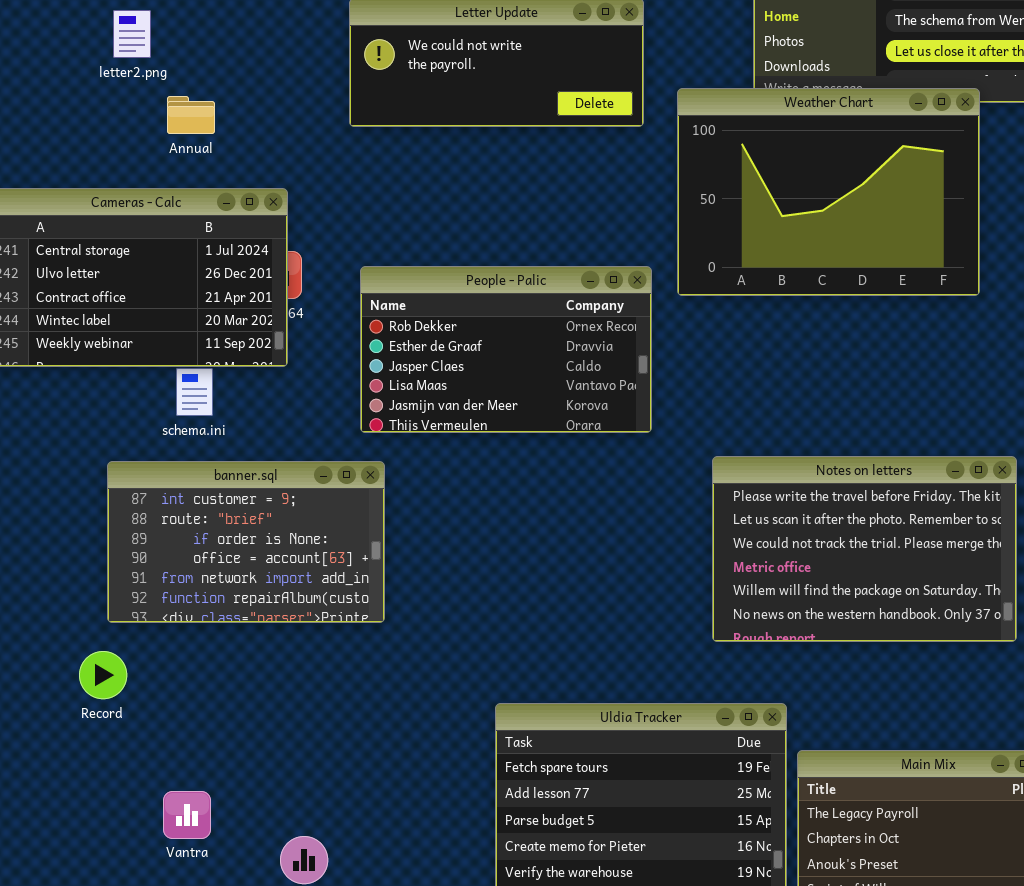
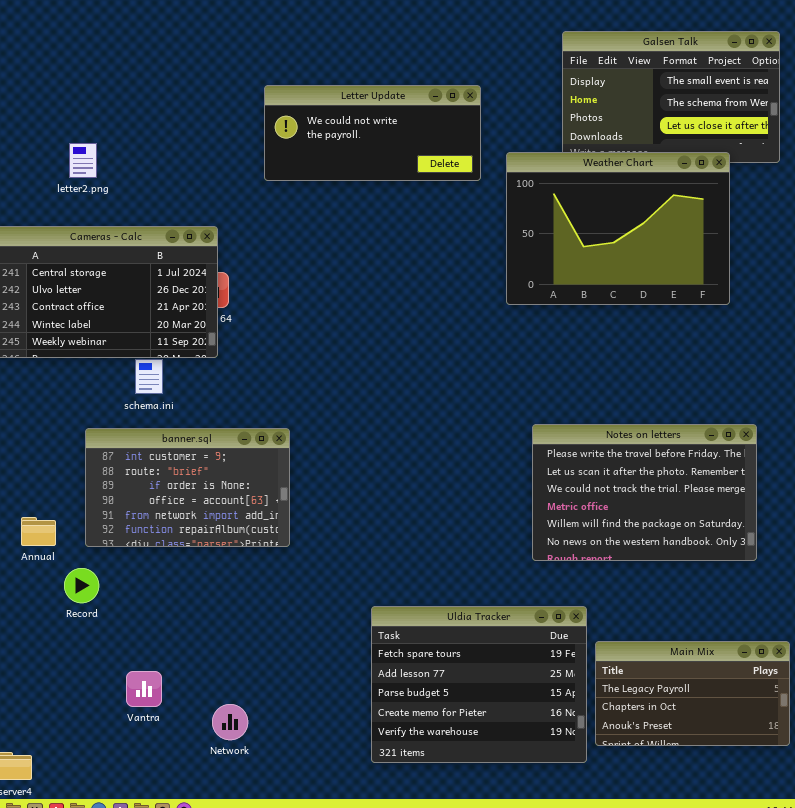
letter2.png: [113,10,151,58] -> [69,143,97,178], moved
Annual: [167,96,215,134] -> [21,517,56,546], moved
People - Palic: [360,266,652,433] -> none, closed

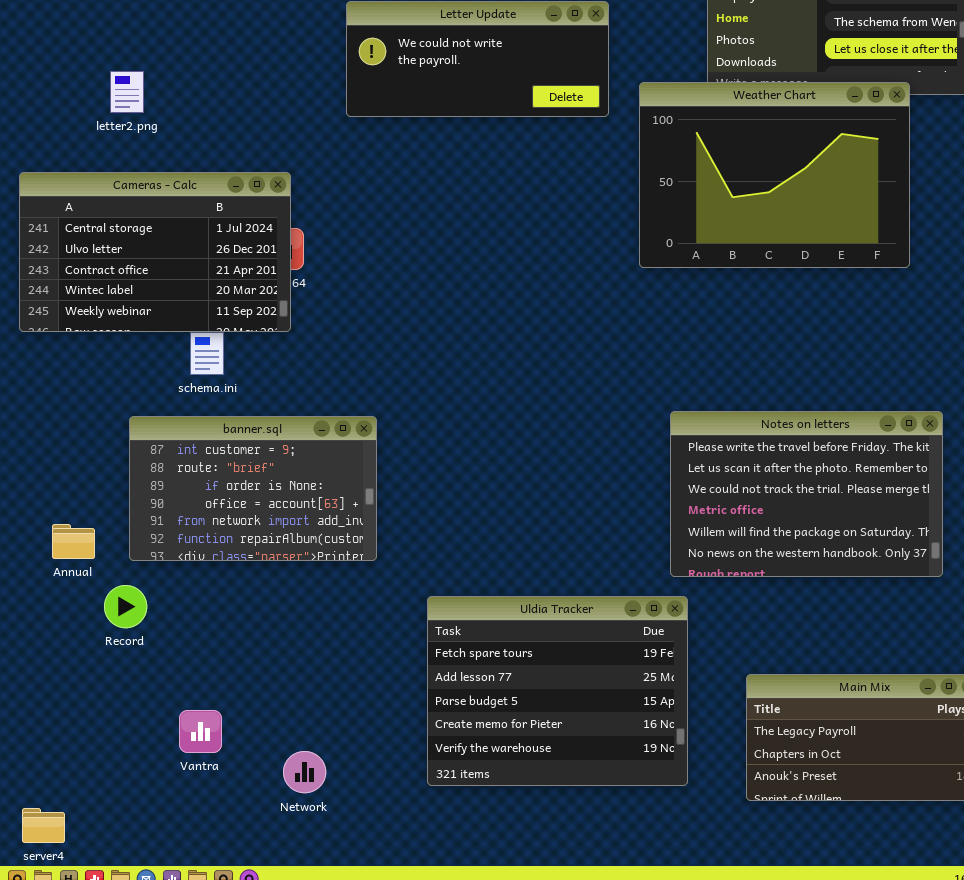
Uldia Tracker: [371,606,587,763] -> [427,596,688,786], moved

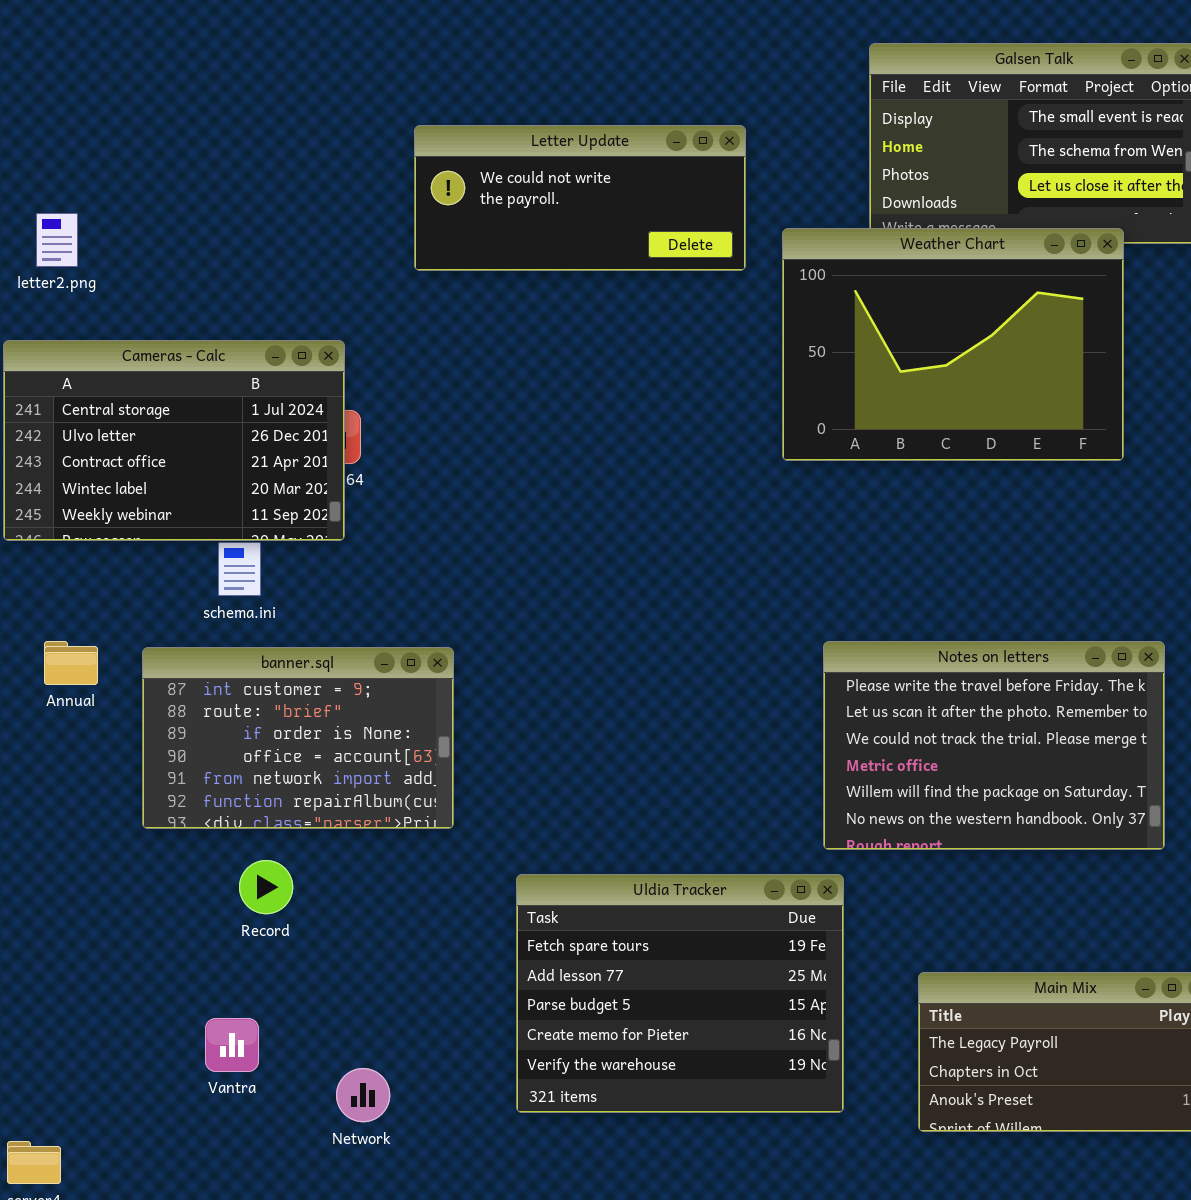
letter2.png: [110,71,144,113] -> [36,213,78,267], moved
Annual: [52,524,95,559] -> [44,641,98,685], moved
Record: [104,585,147,628] -> [239,860,293,914], moved

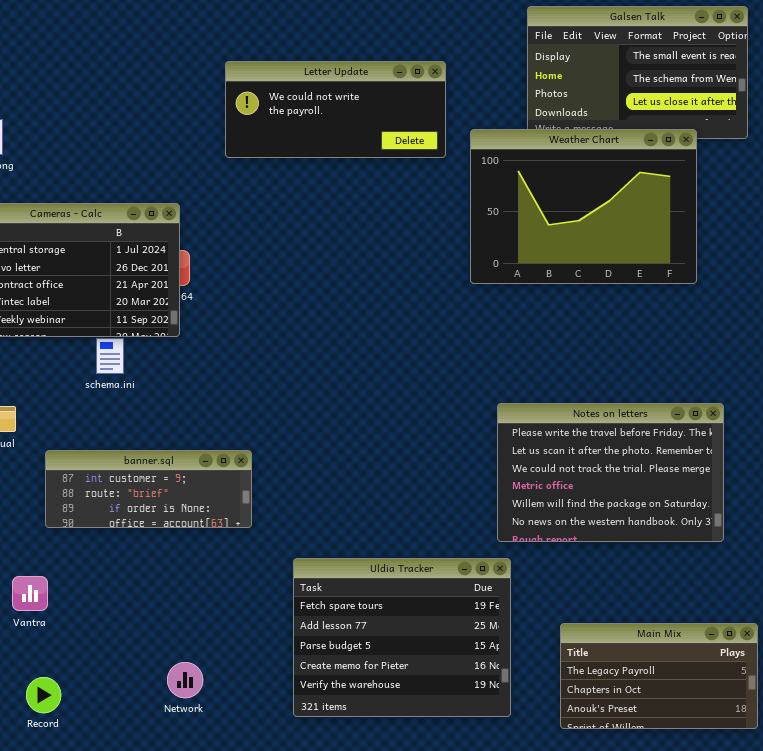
banner.sql: [142,647,454,829] -> [45,450,252,528], resized
Record: [239,860,293,914] -> [26,677,61,713], moved
Vantra: [205,1018,259,1072] -> [12,576,48,611], moved
Network: [336,1068,390,1122] -> [167,662,203,698], moved

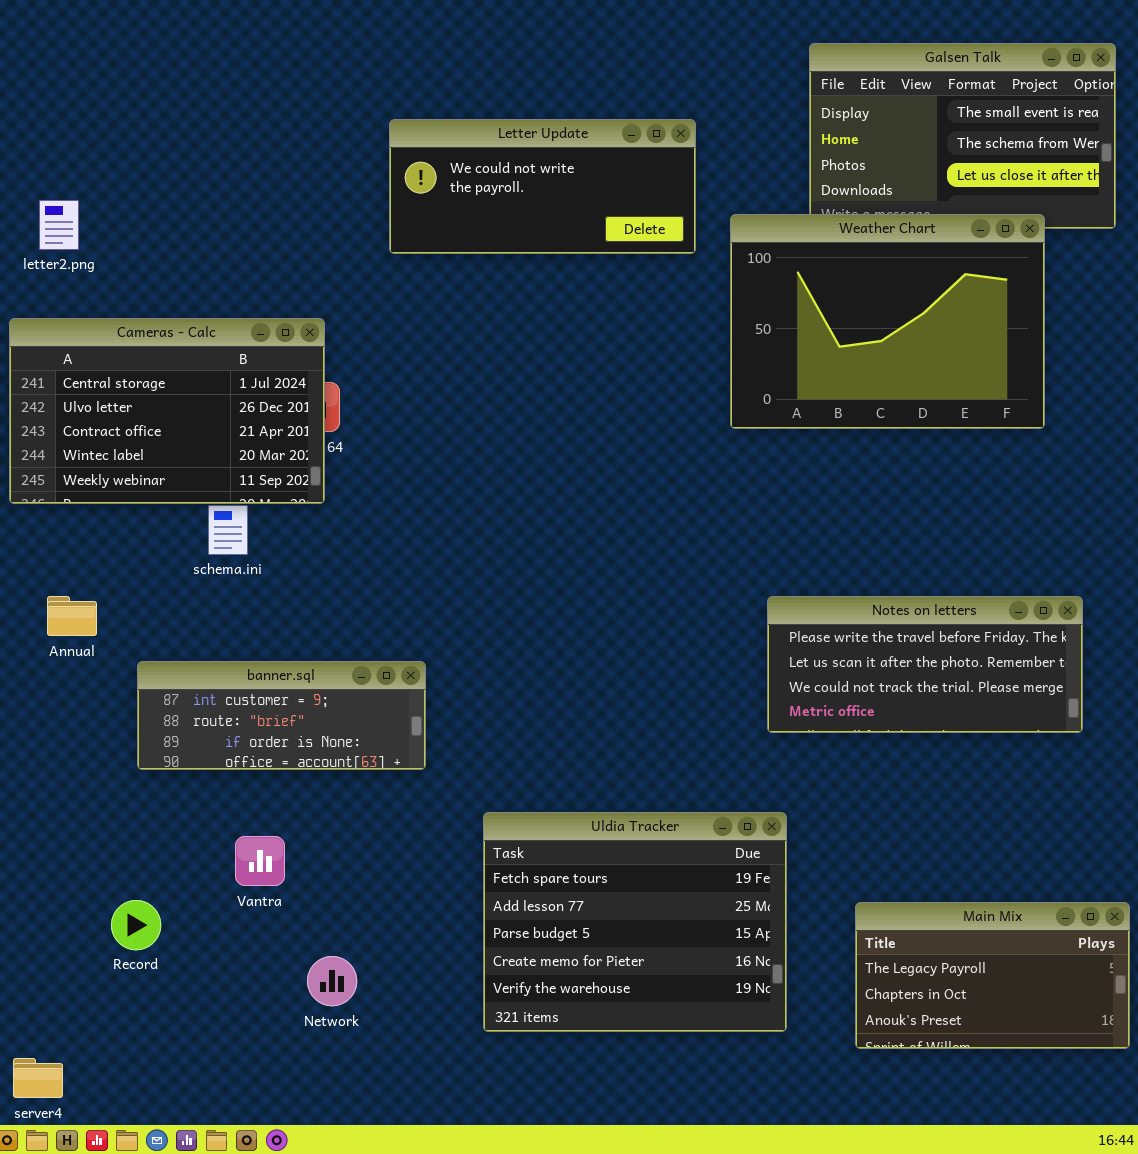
Notes on letters: [497,403,724,542] -> [767,596,1083,733], resized
Vantra: [12,576,48,611] -> [235,836,285,886], moved
Record: [26,677,61,713] -> [111,900,161,950], moved

